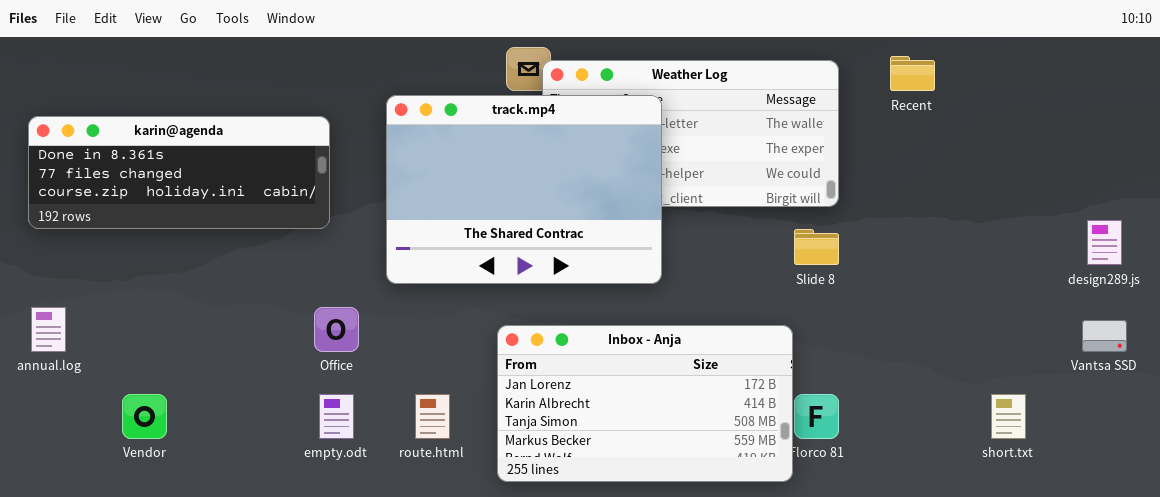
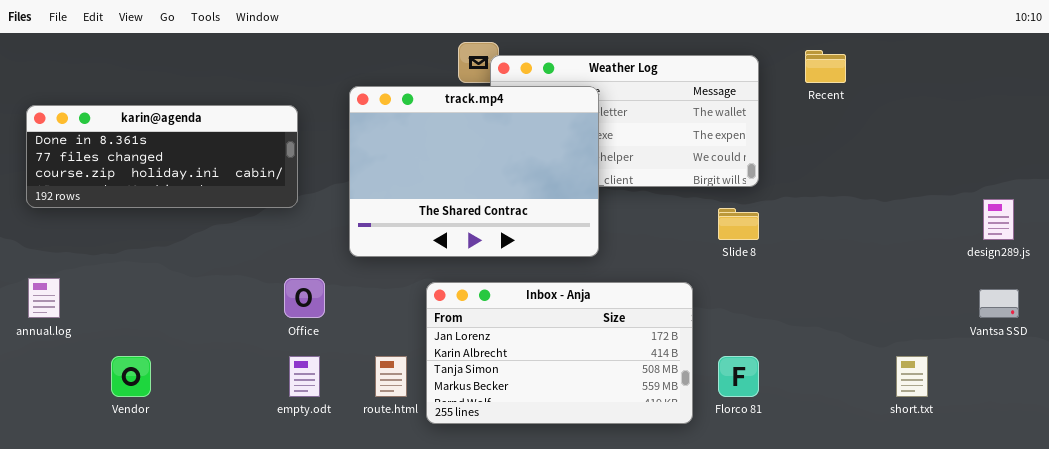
Inbox - Anja: [497,325,793,482] -> [426,282,693,424], moved

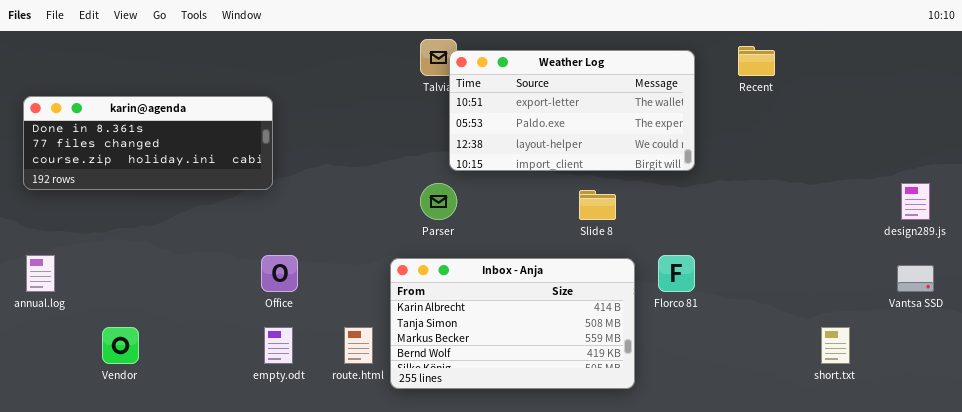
track.mp4: [349,86,599,257] -> none, closed
Slide 8: [718,208,759,240] -> [579,190,616,220], moved
Inbox - Anja: [426,282,693,424] -> [390,258,635,389], scrolled down 1 row
Florco 81: [718,356,759,397] -> [658,255,695,292], moved

